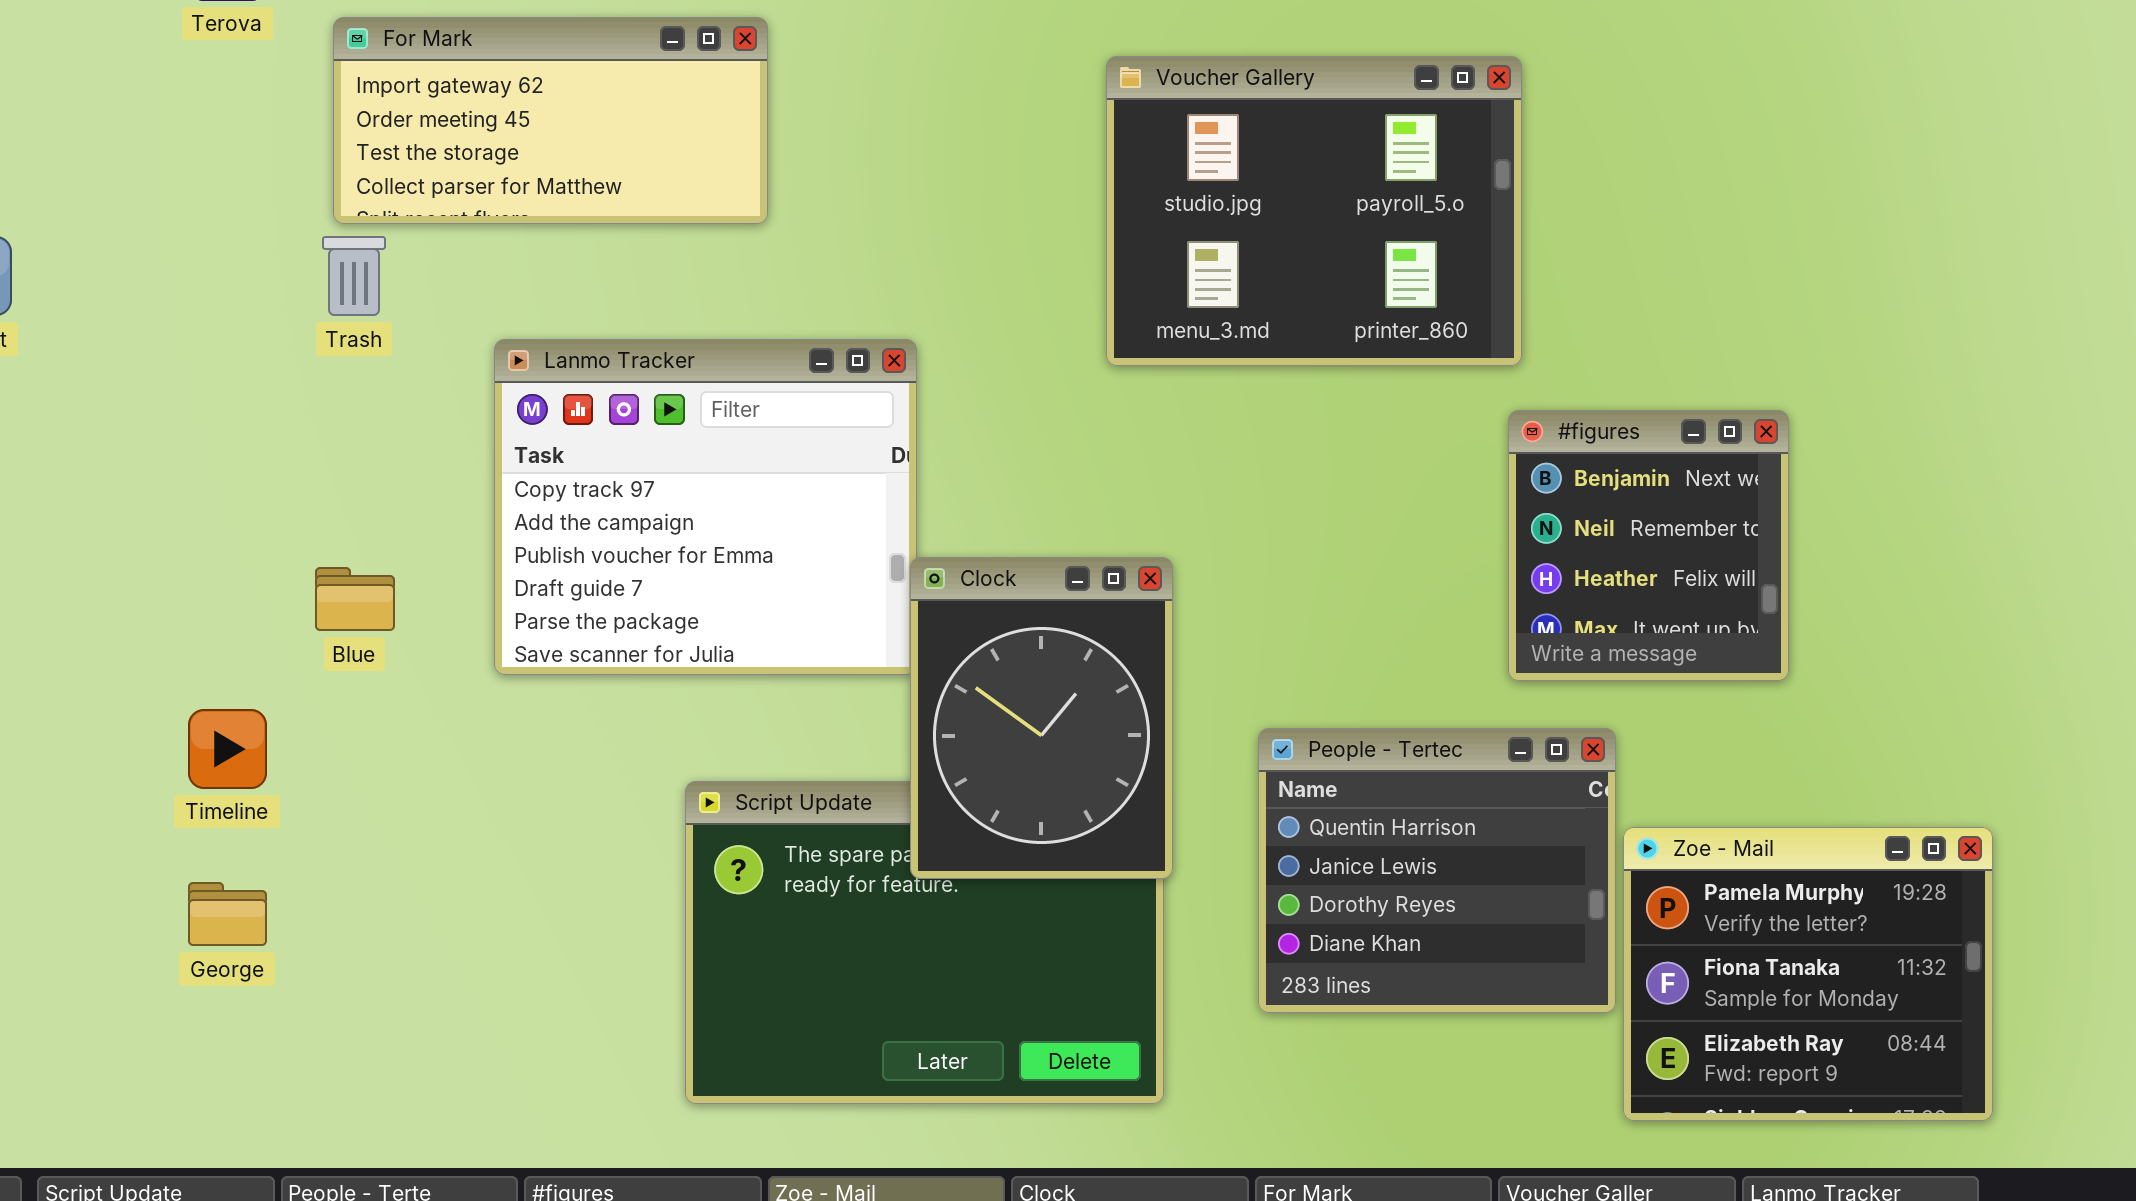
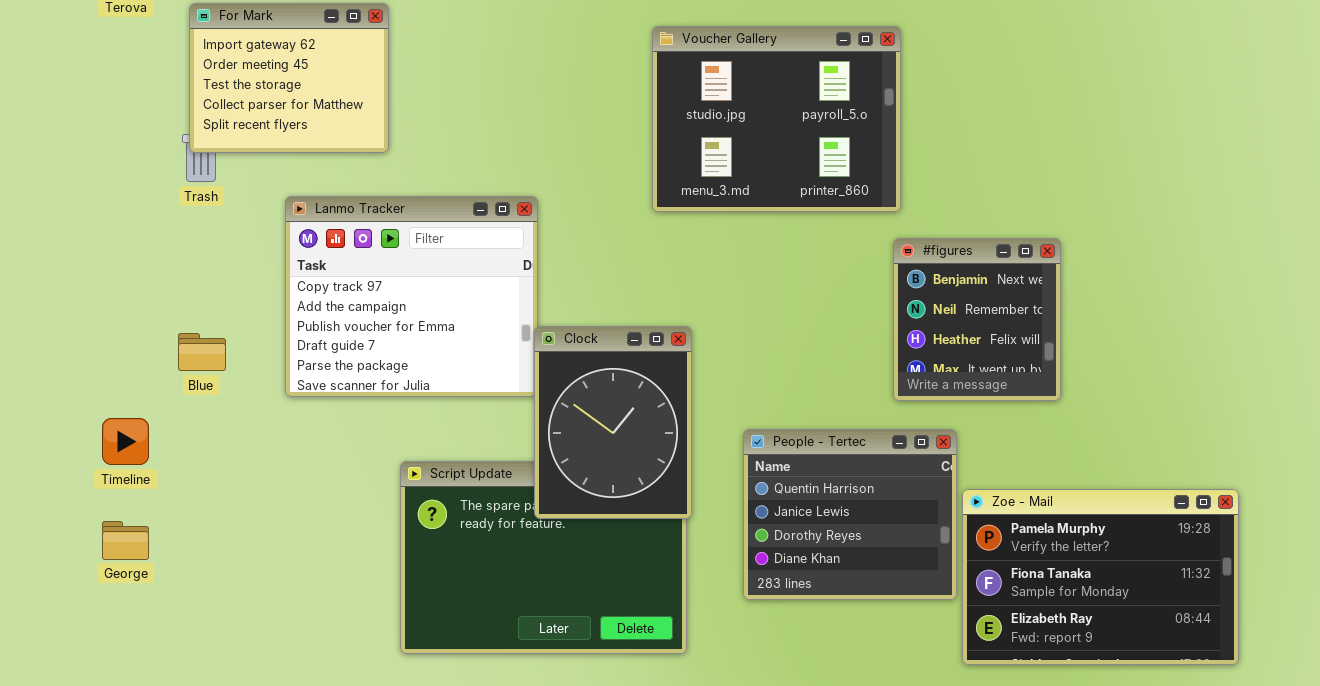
For Mark: [333,17,768,224] -> [189,3,389,153], resized
Zoe - Mail: [1623,827,1993,1121] -> [962,489,1239,665], resized

